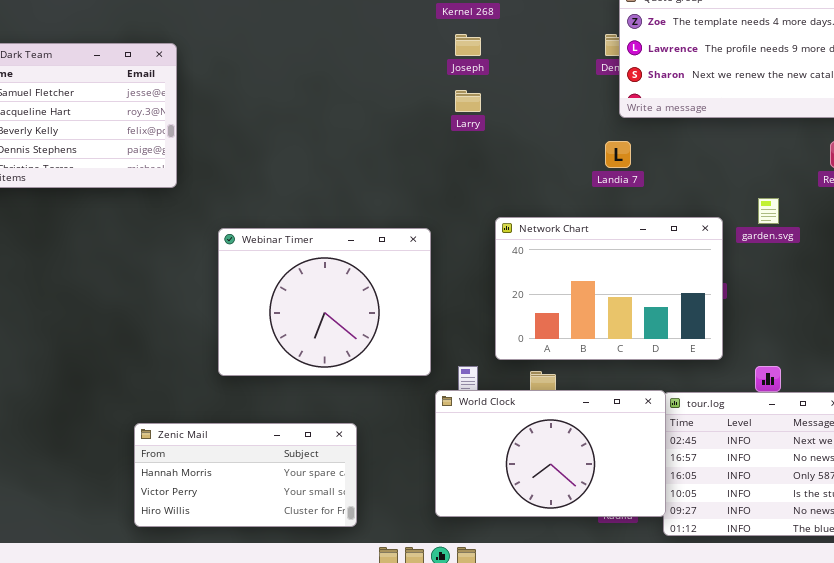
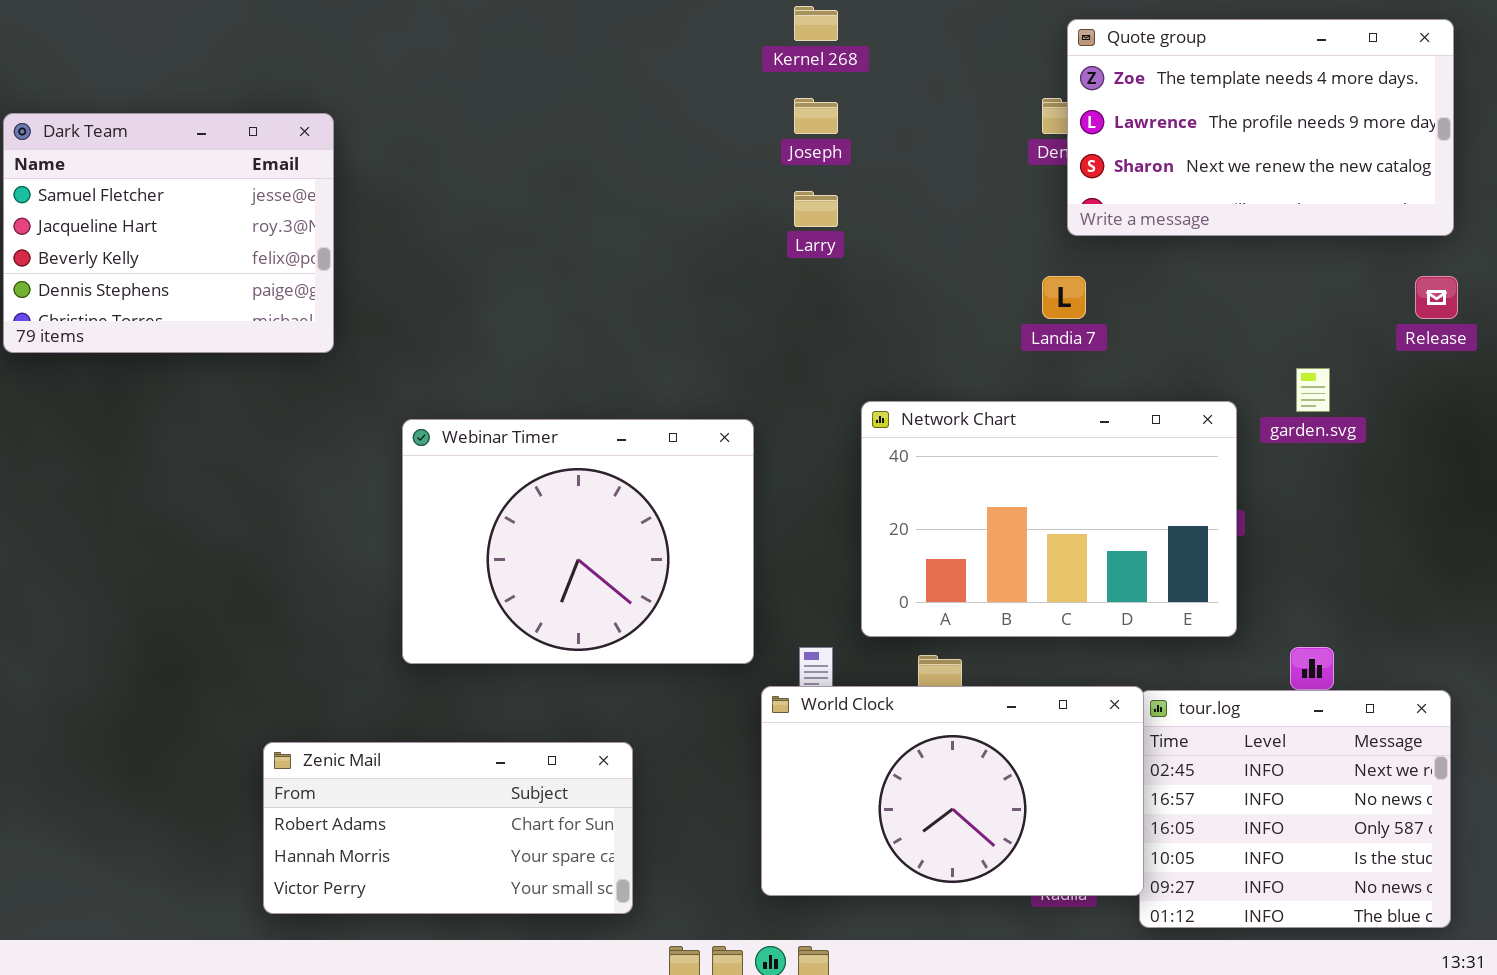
Zenic Mail: [134,423,357,527] -> [263,742,633,914], scrolled up 1 row

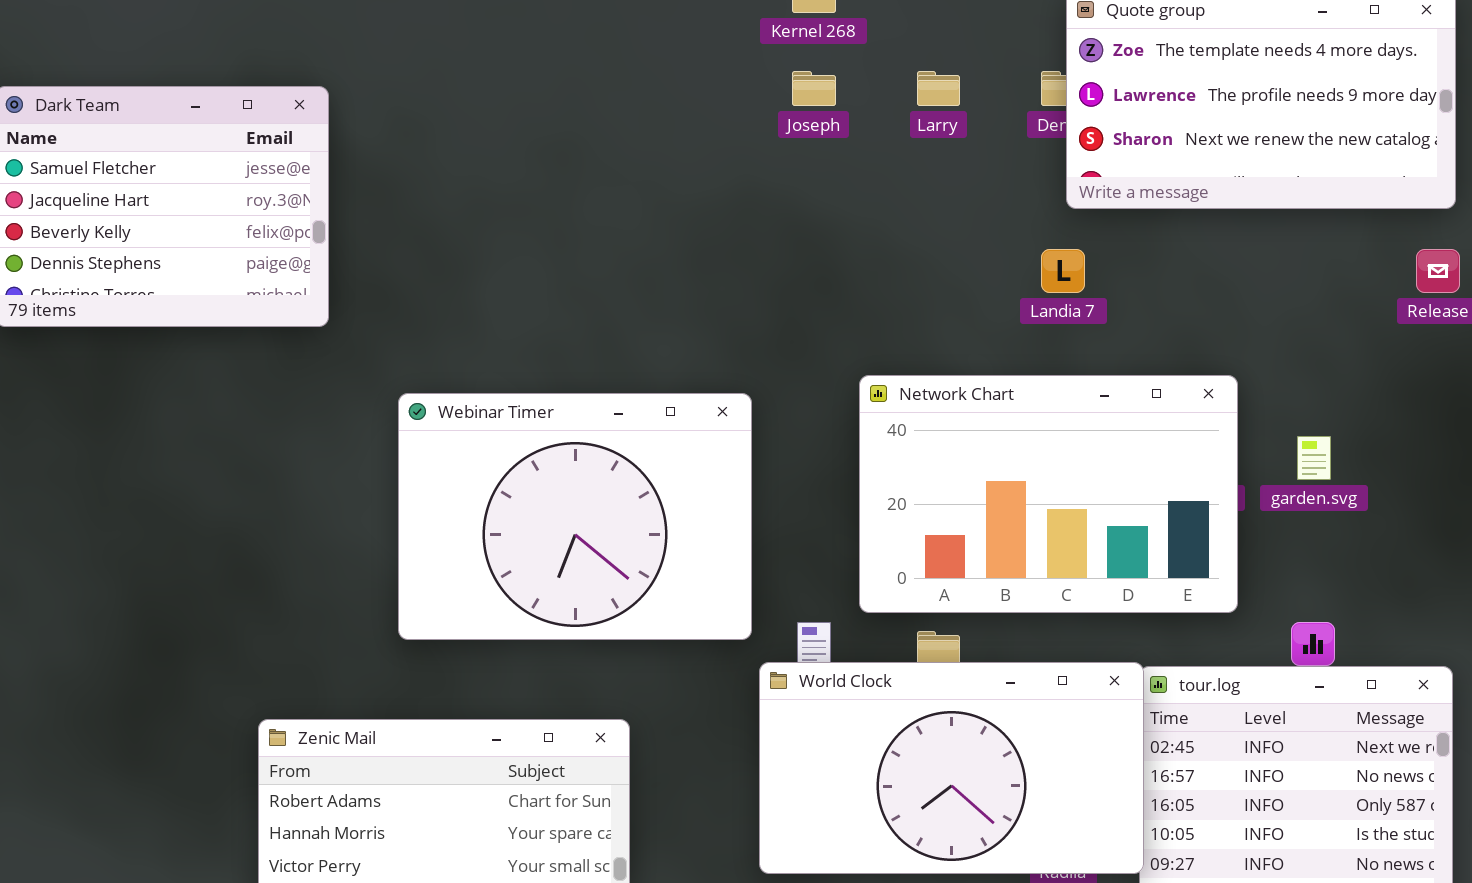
Larry: [794,191,838,227] -> [917,71,960,106], moved
garden.svg: [1296,368,1330,412] -> [1297,436,1331,480], moved

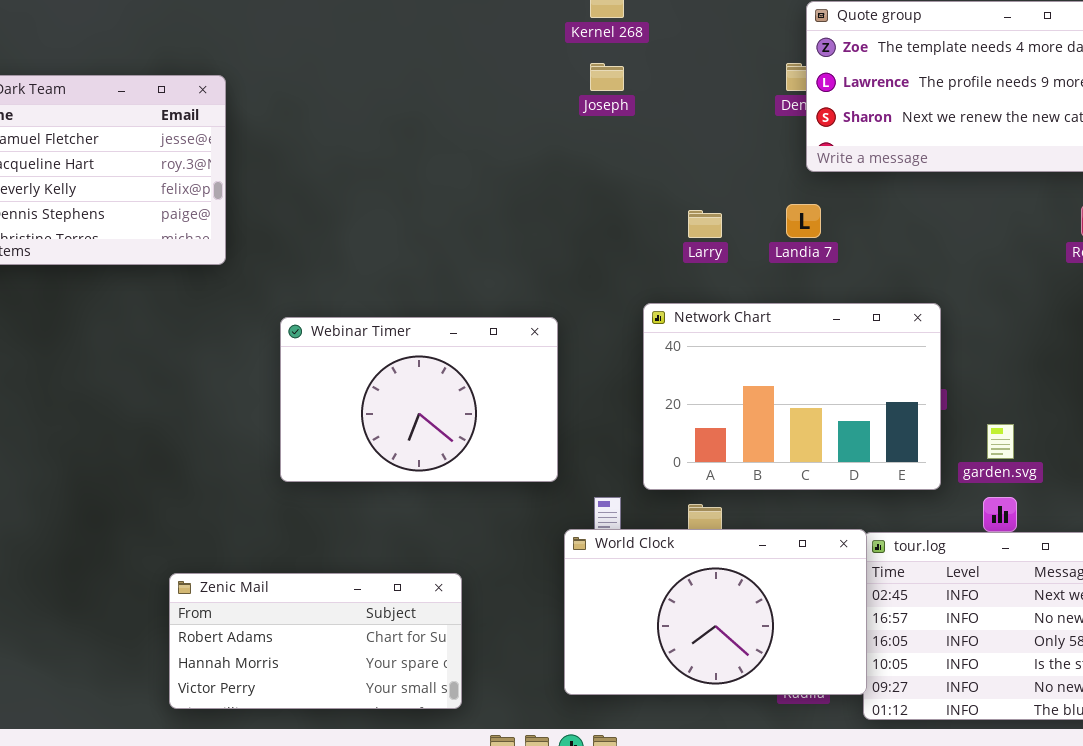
Larry: [917,71,960,106] -> [688,210,722,238], moved
Webinar Timer: [398,393,752,640] -> [280,317,558,482], resized
garden.svg: [1297,436,1331,480] -> [987,424,1014,459], moved

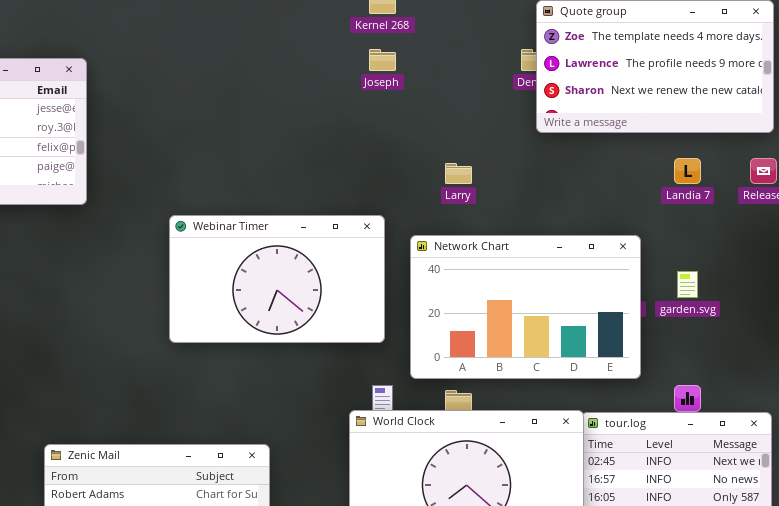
Landia 7: [786,204,821,238] -> [674,158,701,184], moved
Webinar Timer: [280,317,558,482] -> [169,215,385,343], moved
garden.svg: [987,424,1014,459] -> [677,271,698,298], moved

